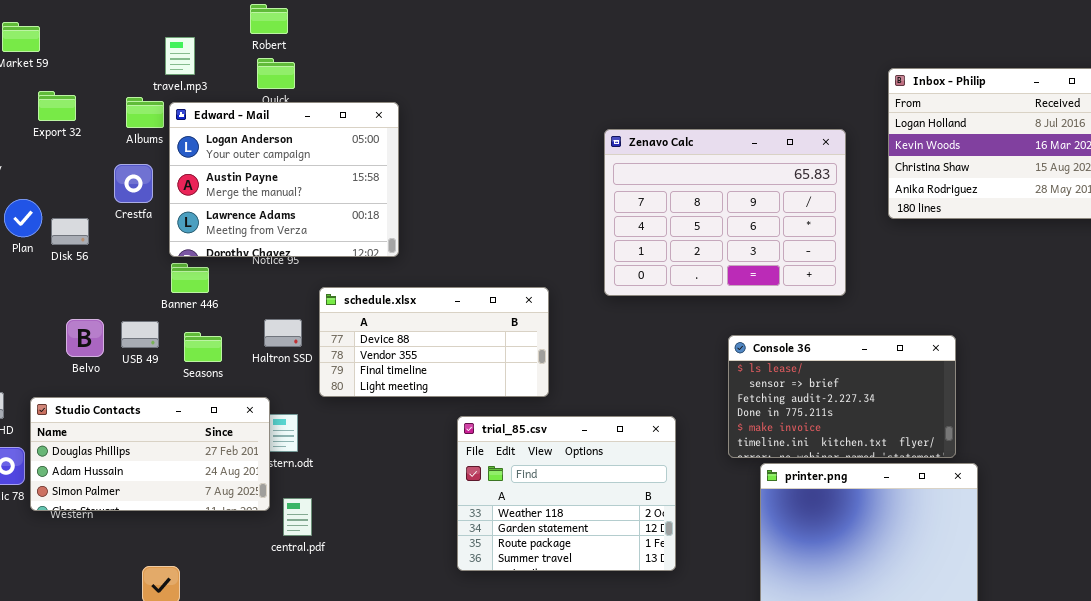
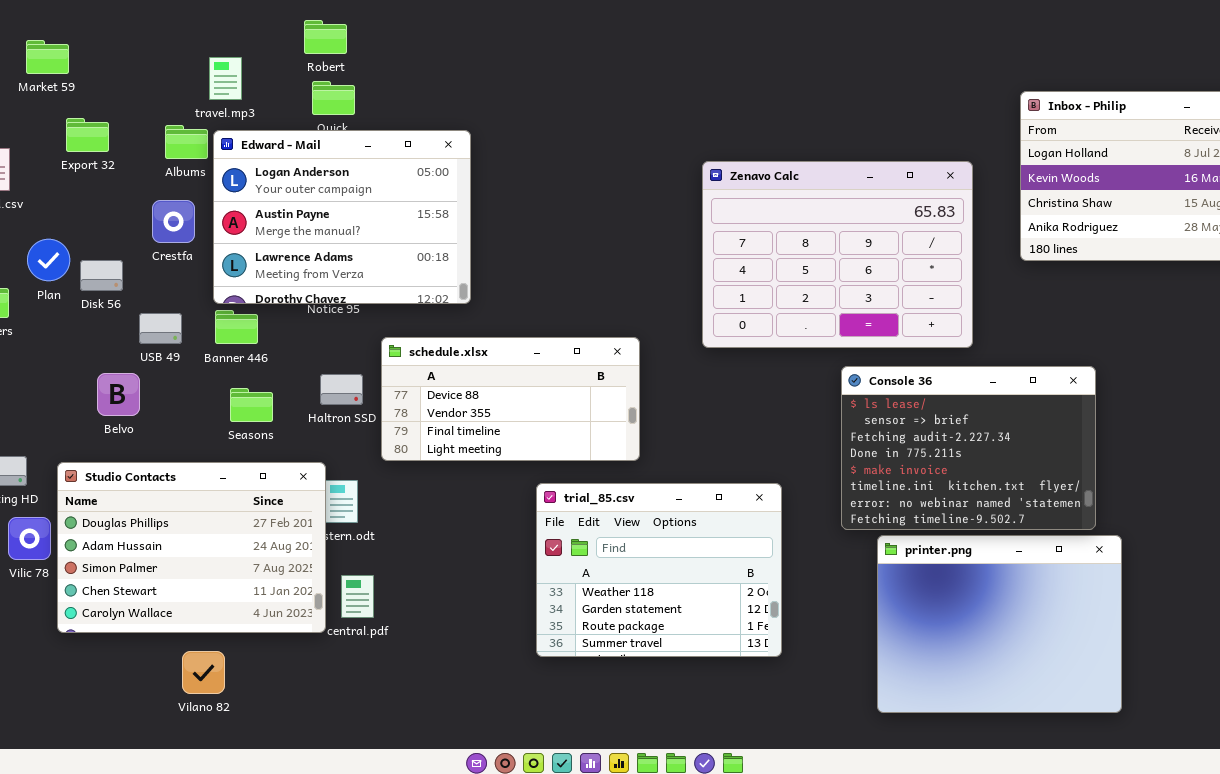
USB 49: [121,321,159,348] -> [139,313,182,344], moved
Console 36: [728,335,956,458] -> [841,366,1096,530], resized
Studio Contacts: [30,397,270,511] -> [57,462,326,633], resized

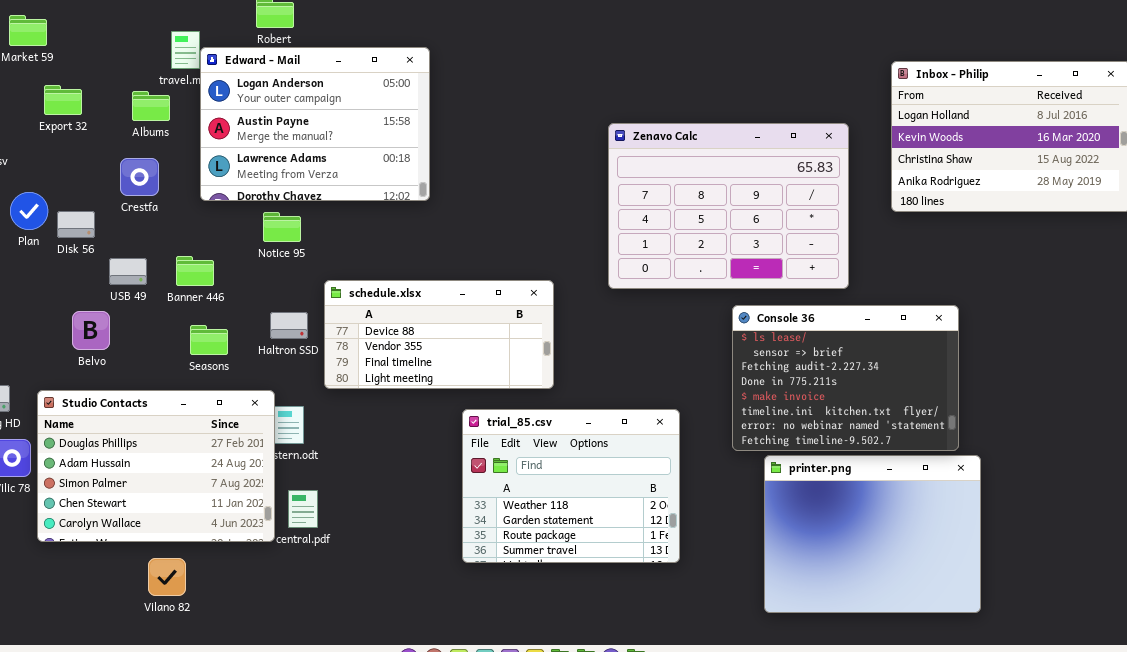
Edward - Mail: [213,130,471,304] -> [200,47,430,201], moved

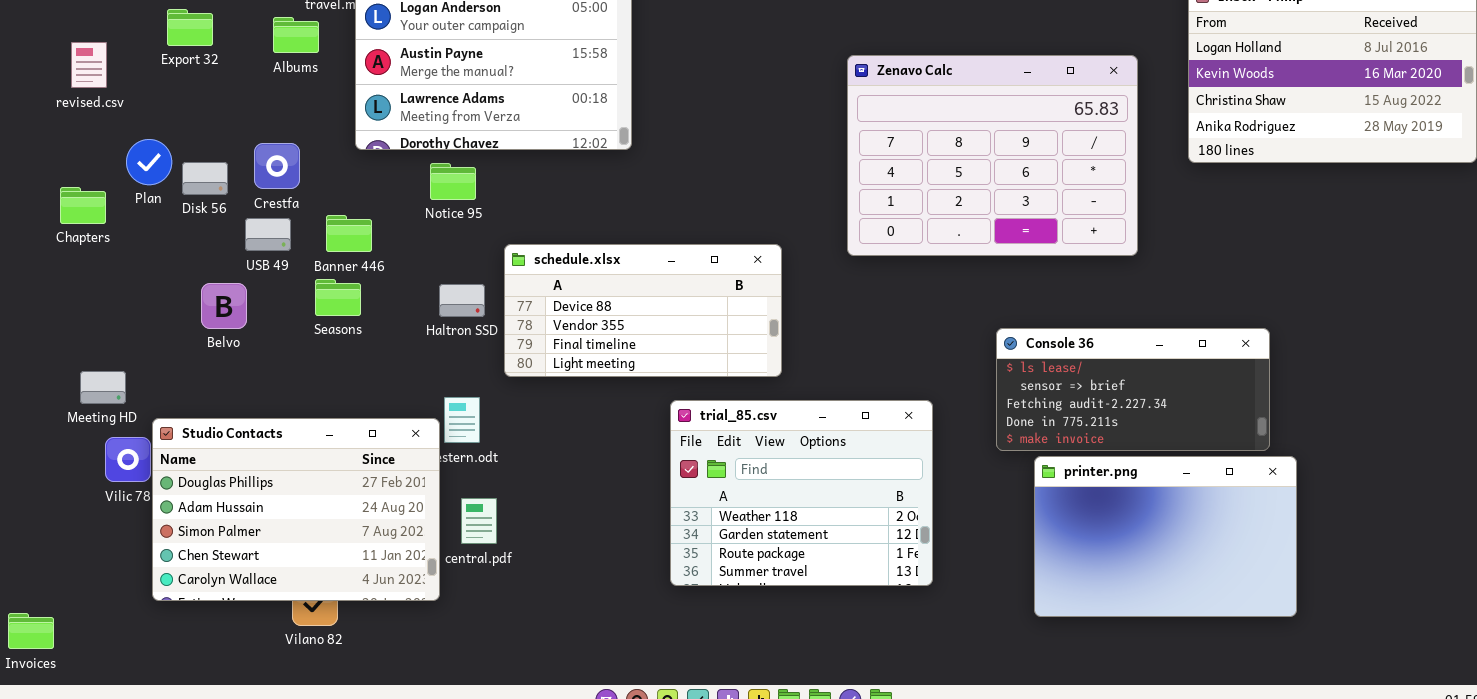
Crestfa: [120,158,159,196] -> [254,143,300,189], moved
Console 36: [732,305,959,451] -> [996,328,1270,451], resized
Seasons: [190,325,228,355] -> [315,279,361,316], moved
Studio Contacts: [37,390,275,542] -> [152,418,440,601], moved
printer.png: [764,455,981,613] -> [1034,456,1297,617], resized

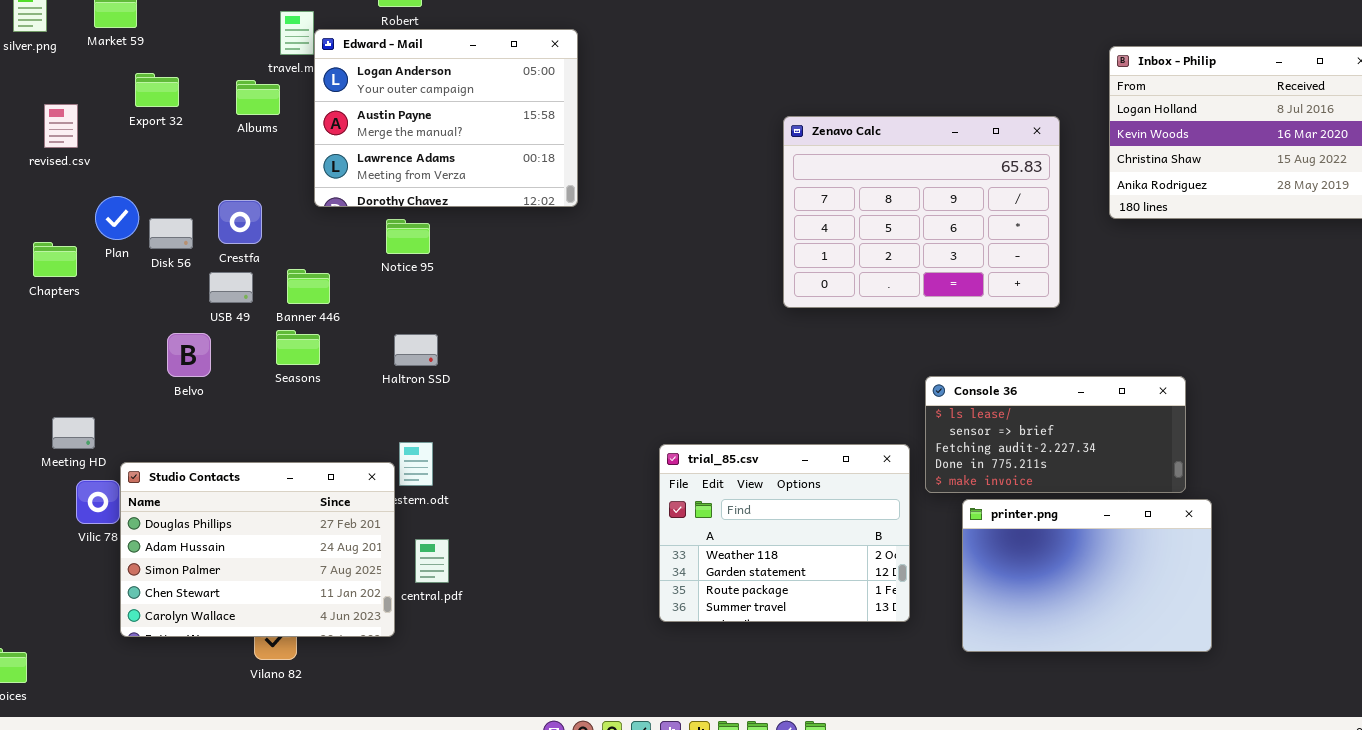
schedule.xlsx: [504,244,782,377] -> none, closed
trial_85.csv: [670,400,933,586] -> [659,444,910,622], moved

